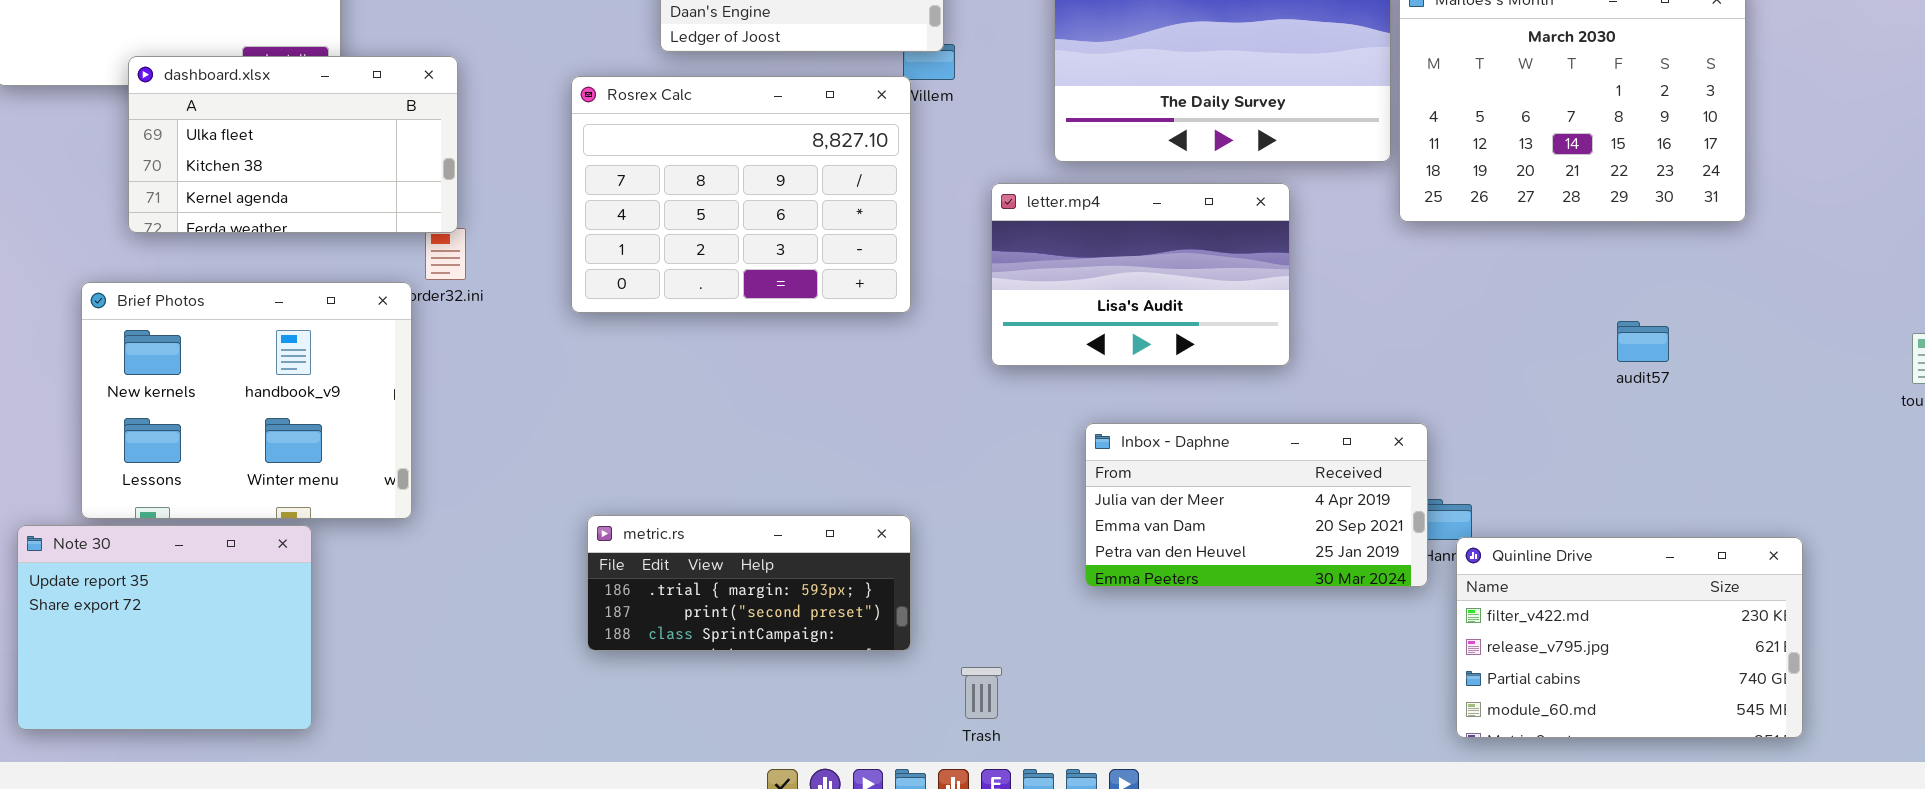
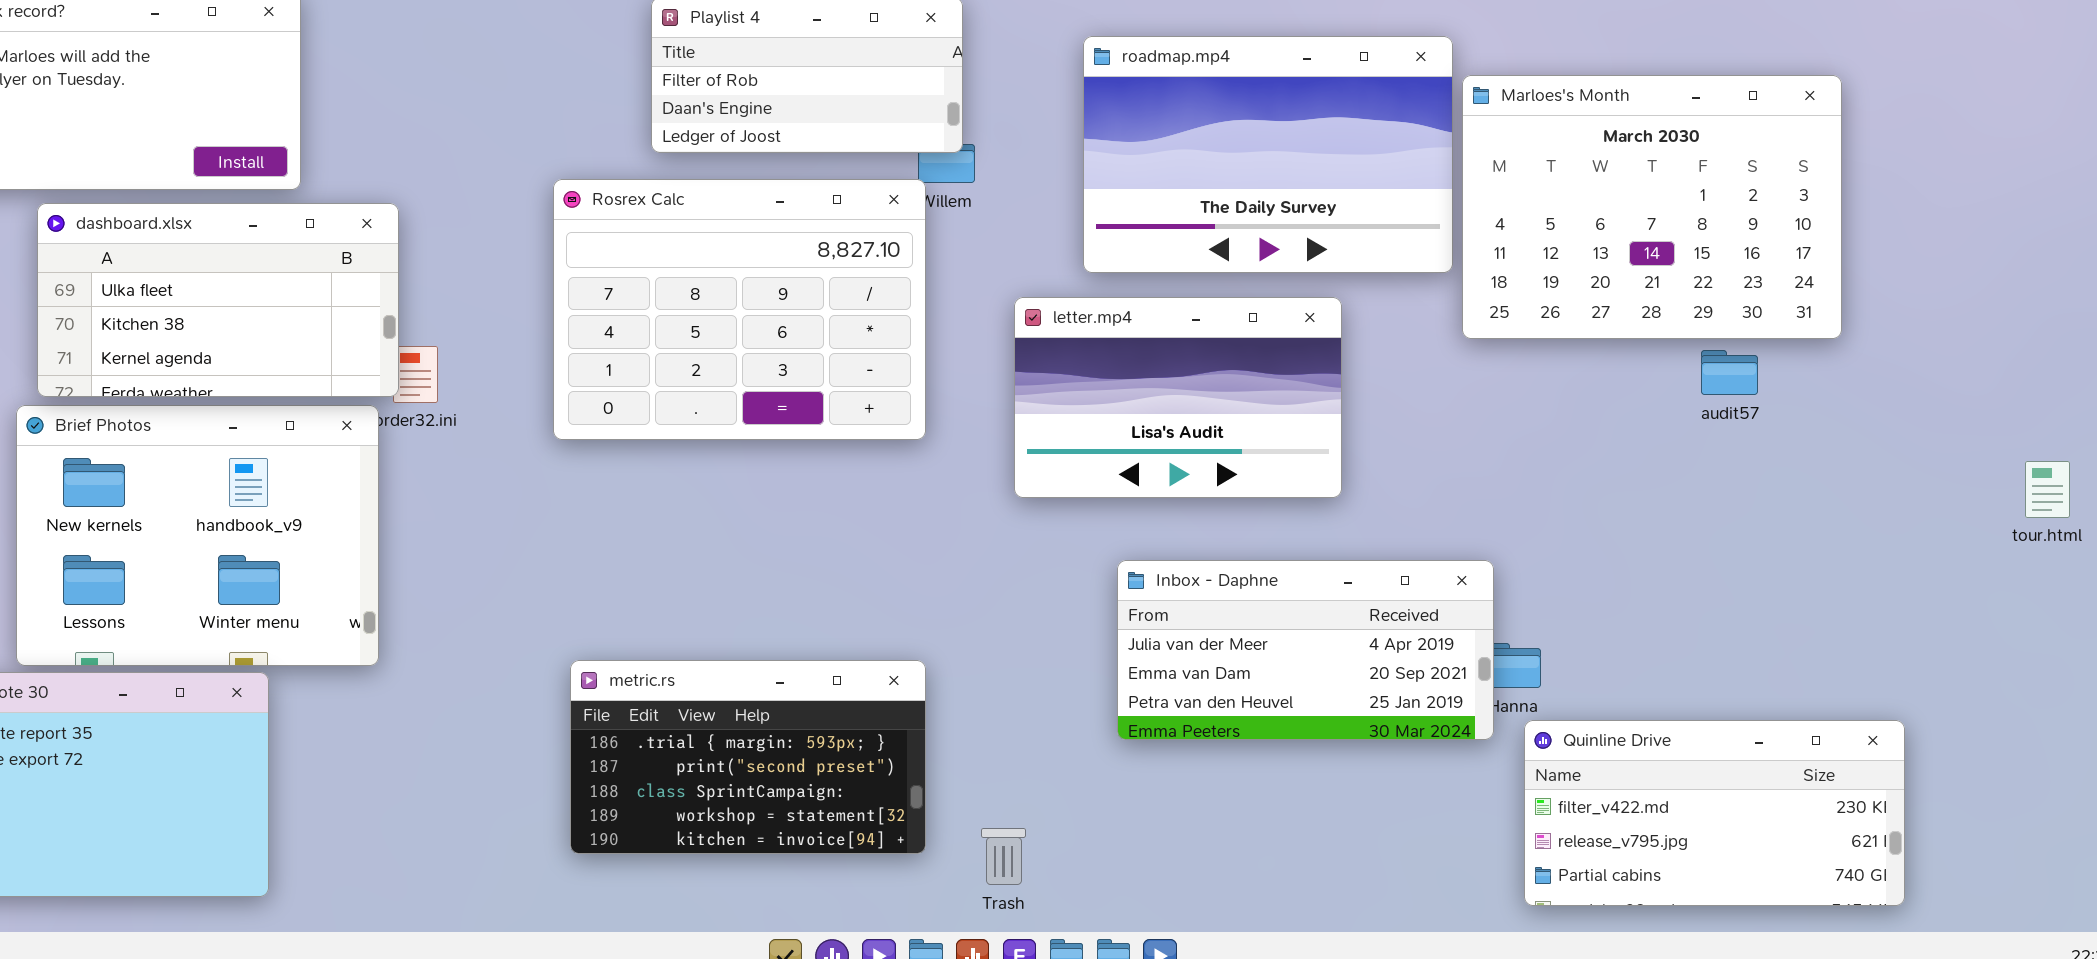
dashboard.xlsx: [128,56,458,233] -> [37,203,399,397], moved
audit57: [1617,321,1669,362] -> [1701,350,1758,395], moved
metric.rs: [587,515,911,651] -> [570,660,926,854], resized
Quinline Drive: [1456,537,1803,738] -> [1524,720,1905,906], resized

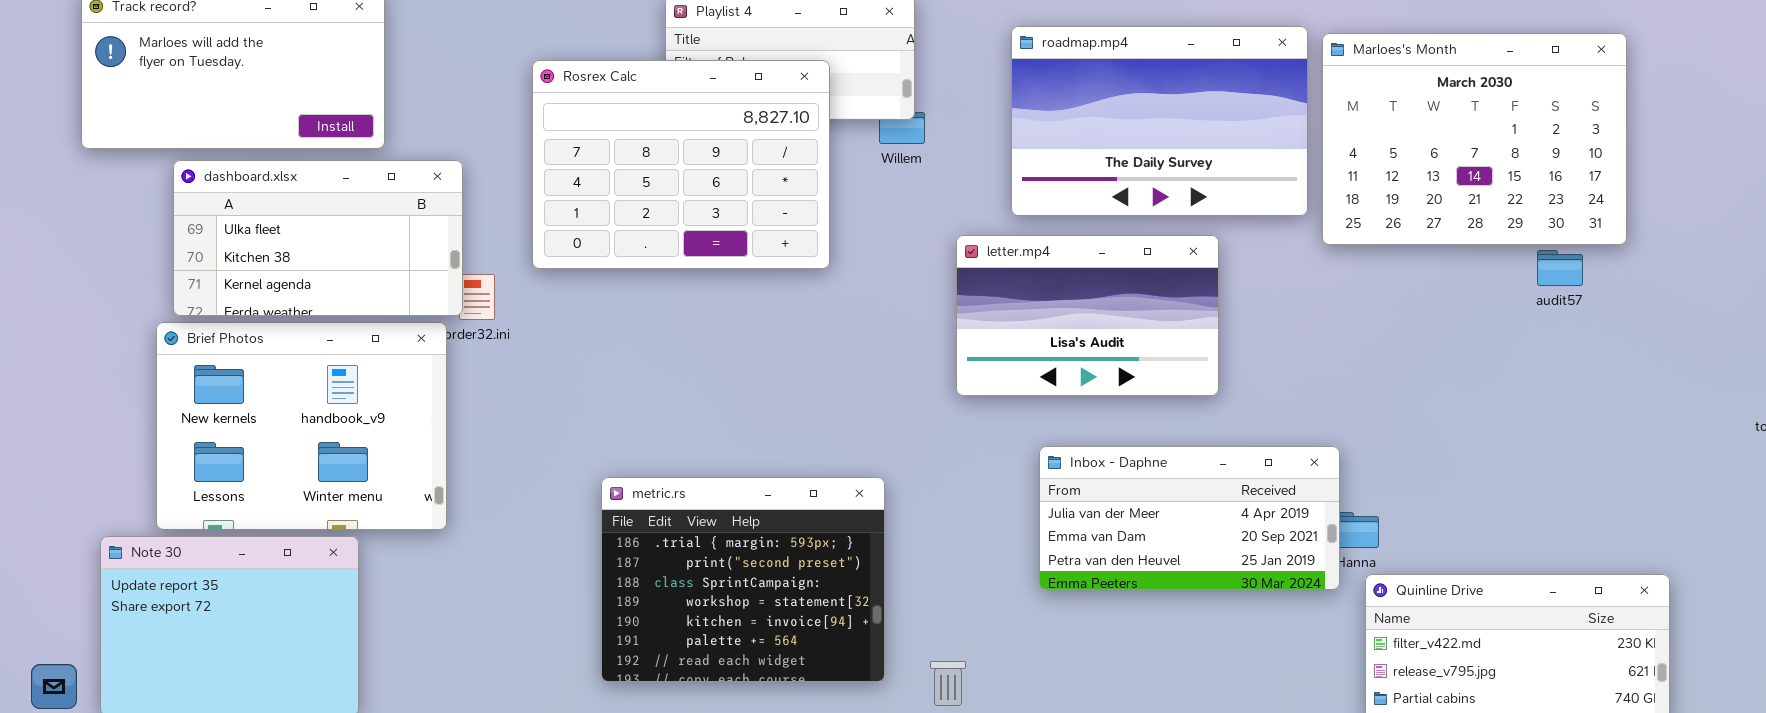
Marloes's Month: [1462,75,1842,339] -> [1322,33,1627,245], moved
Rosrex Calc: [553,179,926,440] -> [532,60,830,269], moved
audit57: [1701,350,1758,395] -> [1537,250,1583,286], moved
metric.rs: [570,660,926,854] -> [601,477,885,682], resized

